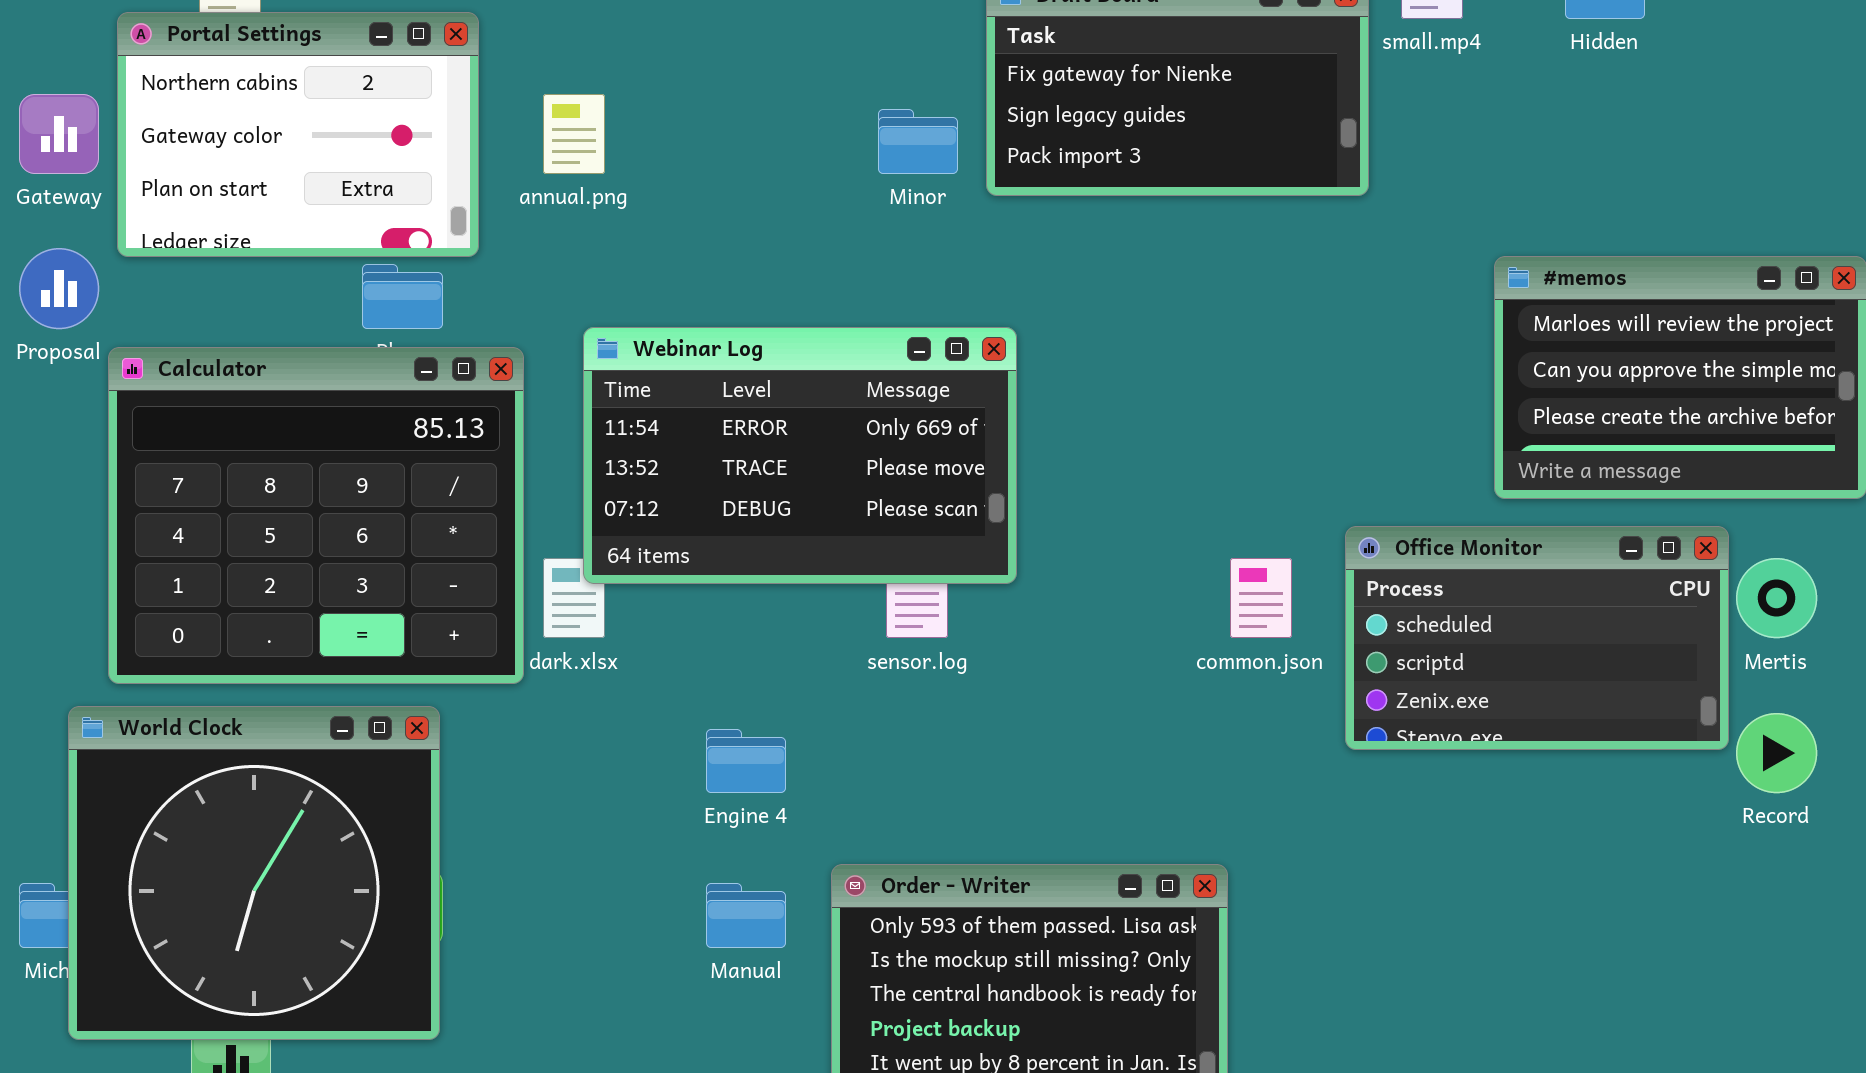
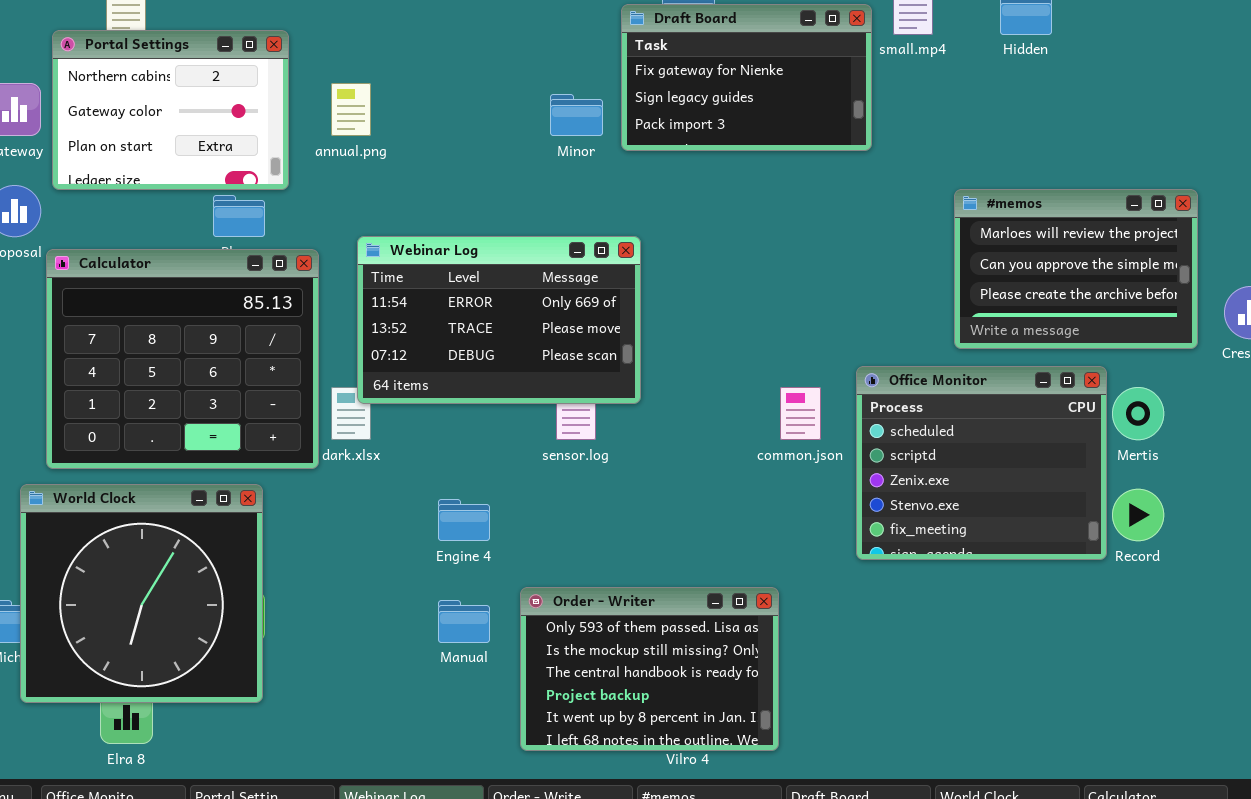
Office Monitor: [1345,526,1729,750] -> [856,366,1107,560], resized

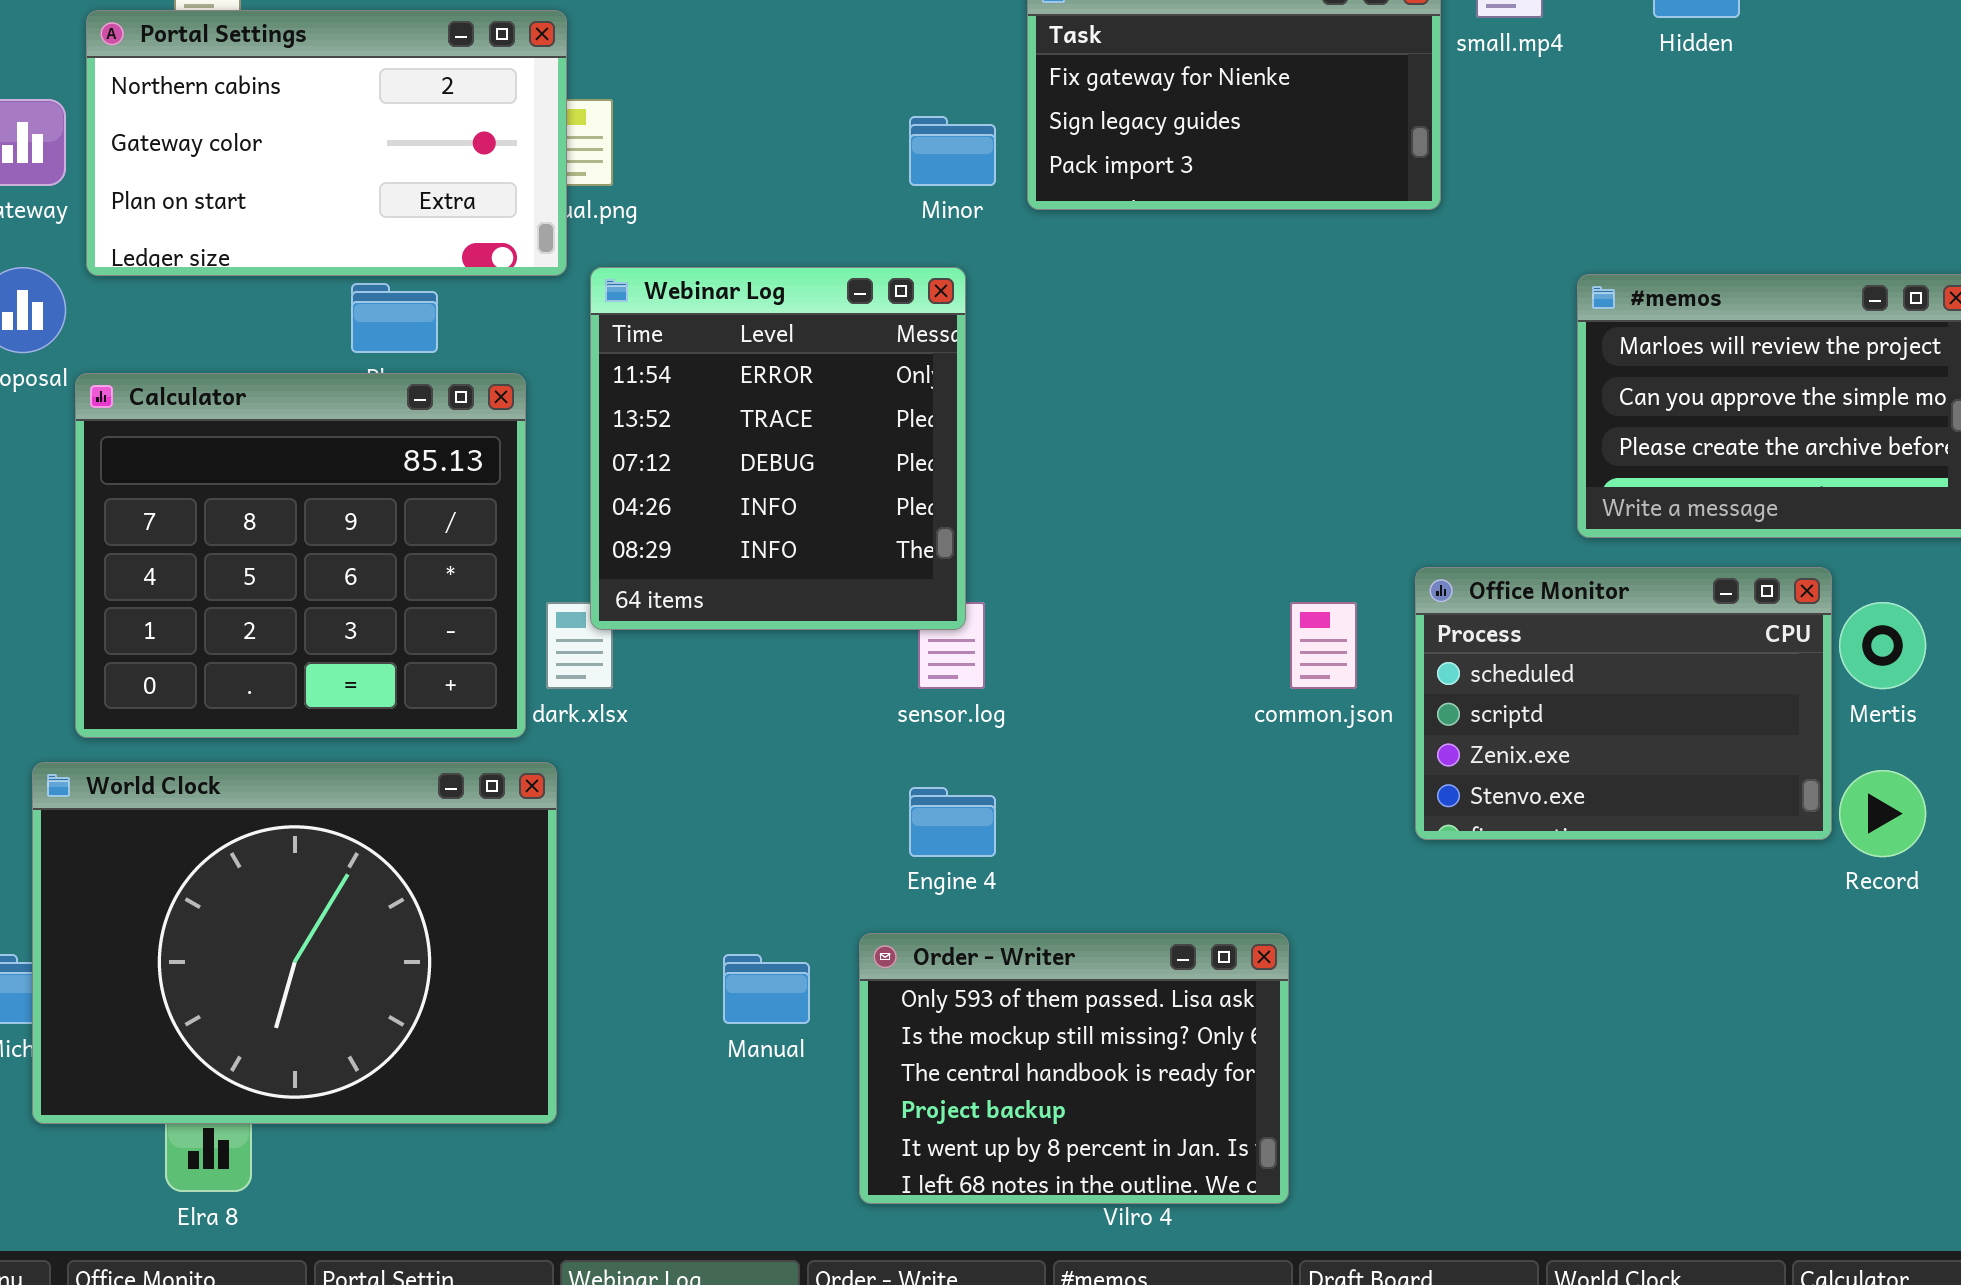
Portal Settings: [52,30,289,190] -> [86,10,567,276], resized
Webinar Log: [357,236,641,404] -> [590,267,966,630], resized
Office Monitor: [856,366,1107,560] -> [1415,567,1832,840], resized
World Clock: [20,484,263,703] -> [32,762,557,1124], resized
Engine 4: [438,499,490,541] -> [909,787,996,857], moved

